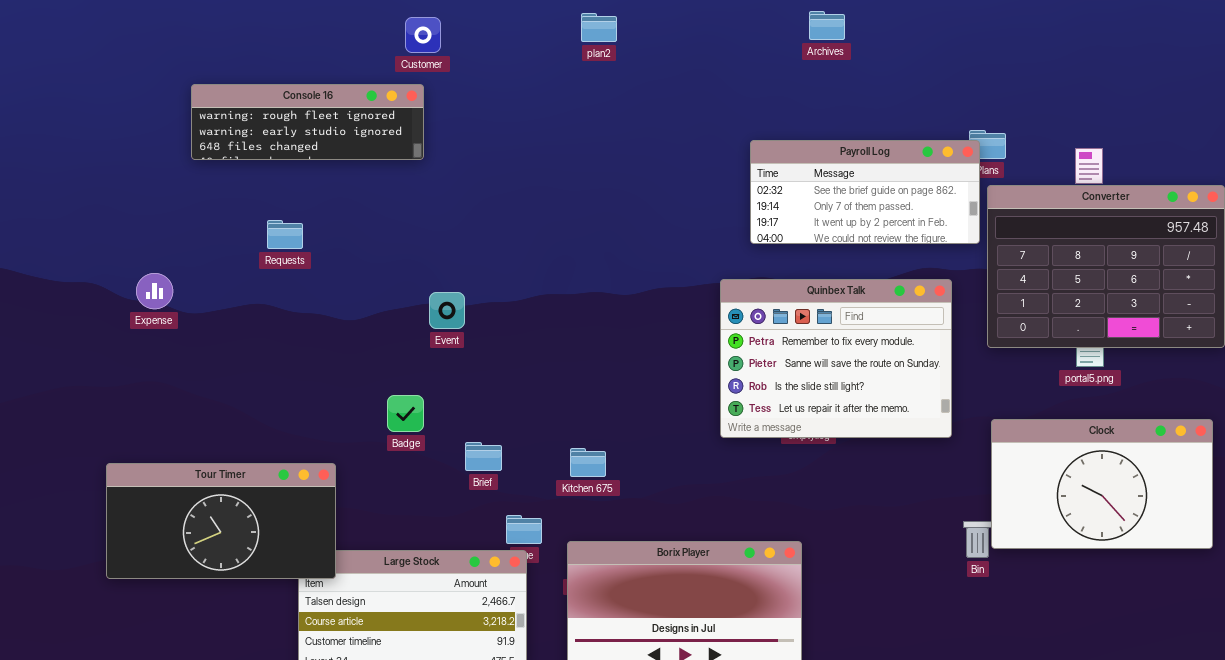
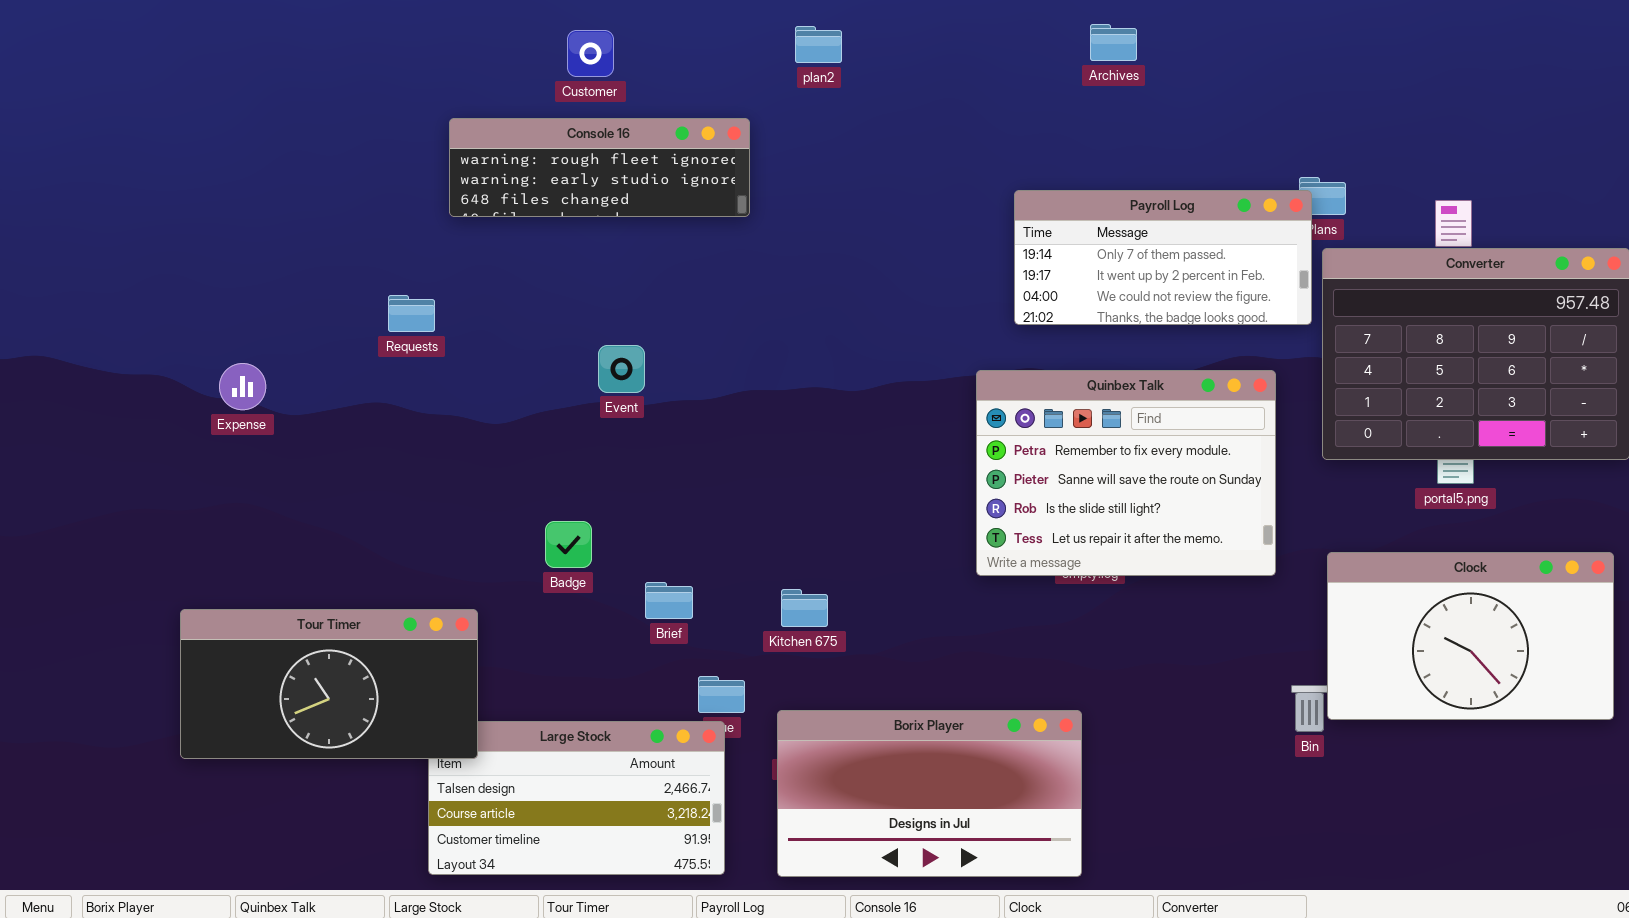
Console 16: [191,84,424,160] -> [449,118,750,217], moved
Payroll Log: [750,140,980,244] -> [1014,190,1312,325], scrolled down 1 row
Event: [429,292,465,329] -> [598,345,645,393], moved

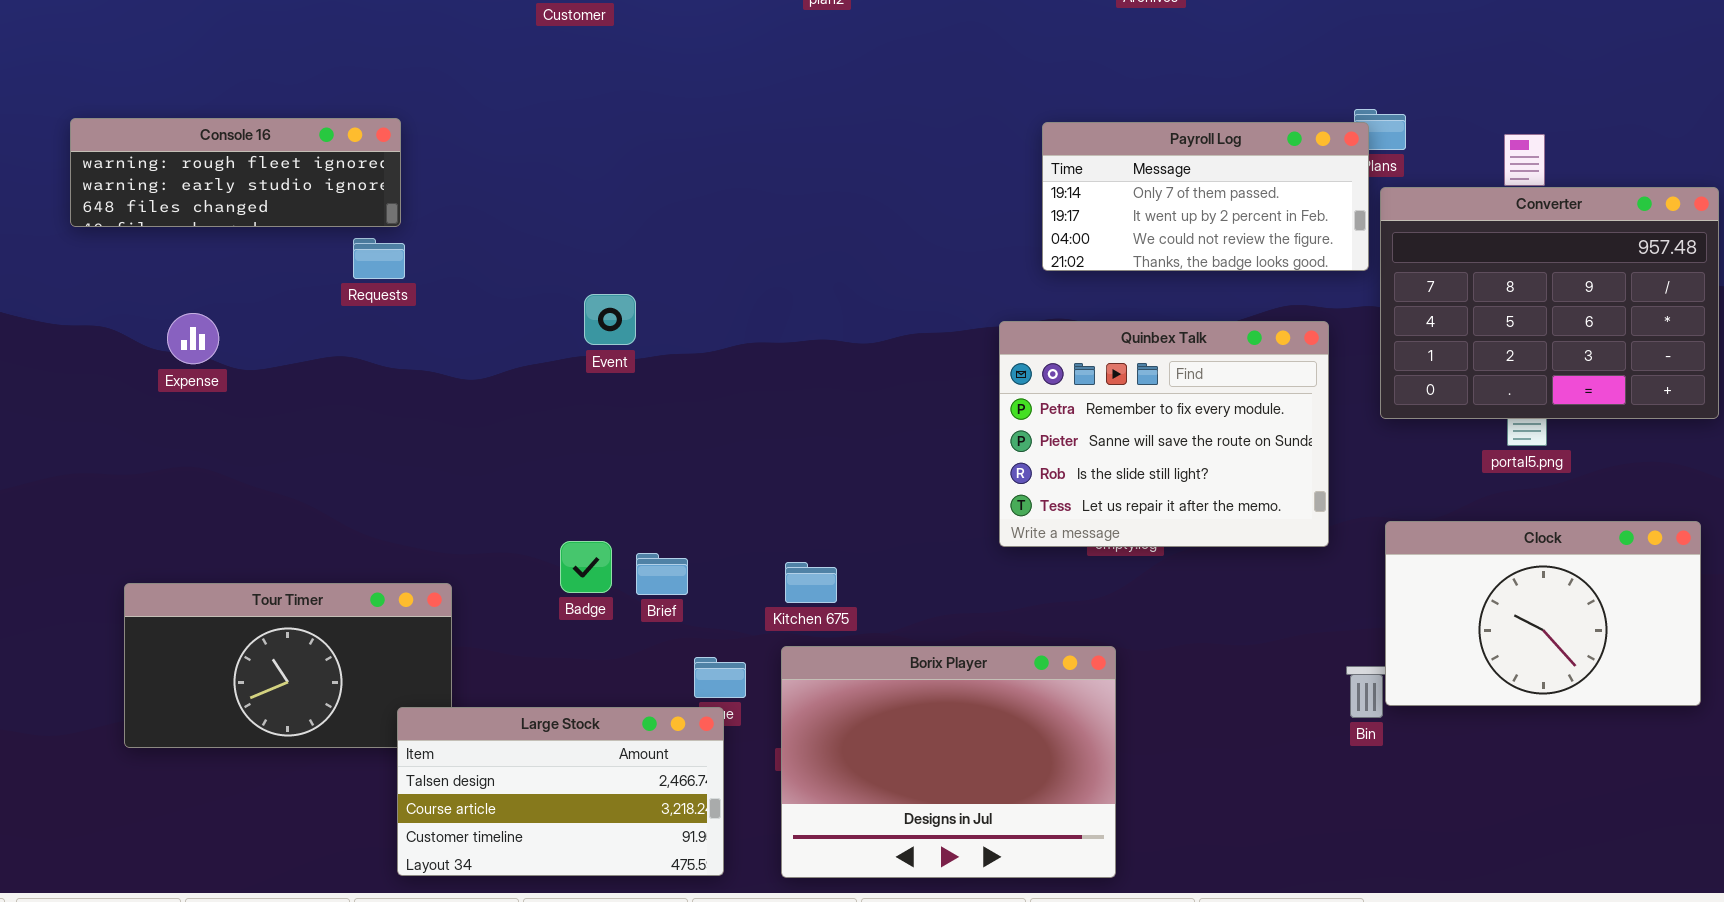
Console 16: [449,118,750,217] -> [70,118,401,227], moved
Badge: [545,521,592,568] -> [560,541,612,593], moved
Borix Player: [777,710,1082,877] -> [781,646,1116,878], resized
Large Stock: [428,721,725,875] -> [397,707,724,876], raised

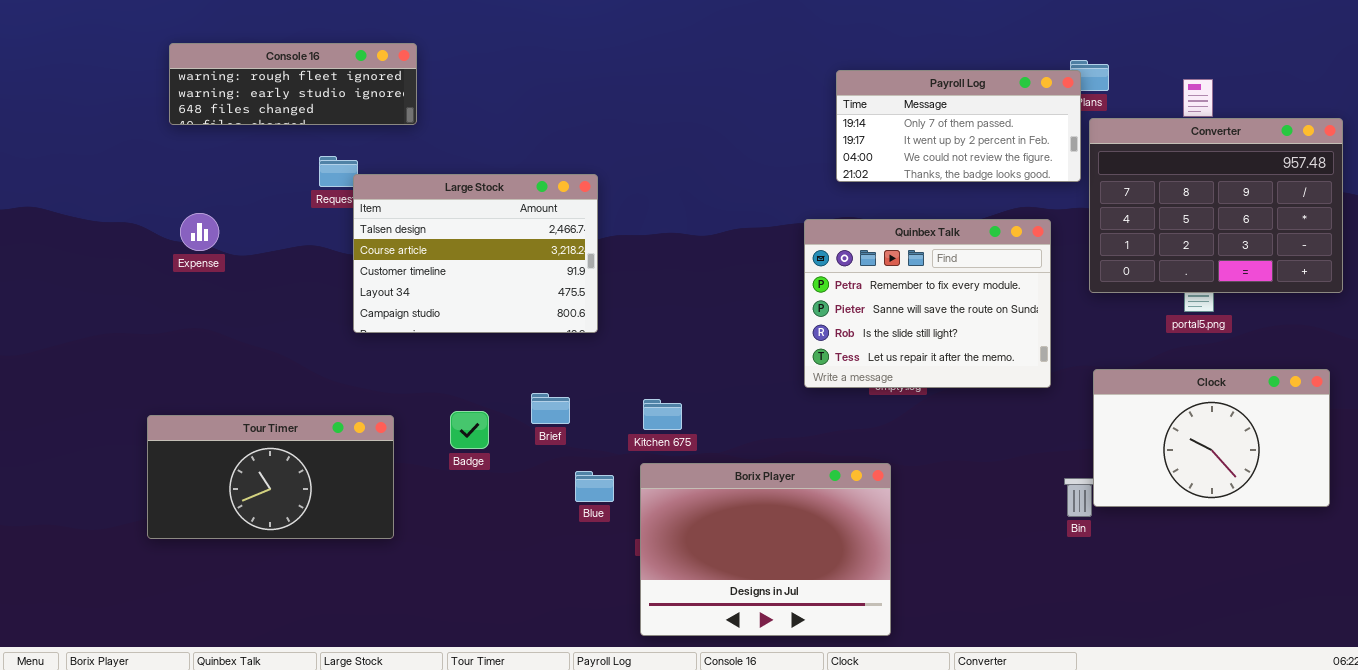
Console 16: [70,118,401,227] -> [169,43,417,125], moved
Badge: [560,541,612,593] -> [450,411,489,449], moved
Large Stock: [397,707,724,876] -> [353,174,598,333], moved, resized

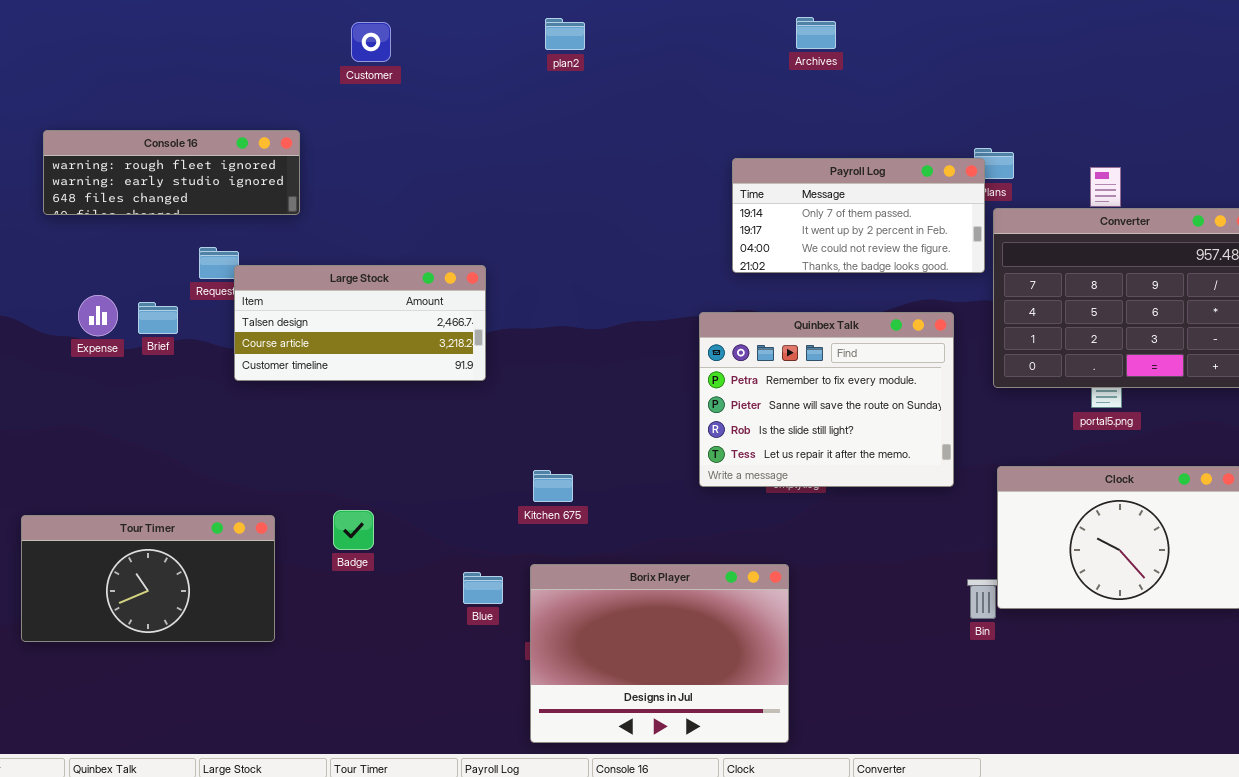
Large Stock: [353,174,598,333] -> [234,265,486,381], resized
Expense: [180,213,219,251] -> [78,295,118,336], moved
Brief: [531,393,570,424] -> [138,302,178,334], moved
Kitchen 675: [643,399,682,430] -> [533,470,573,502], moved

